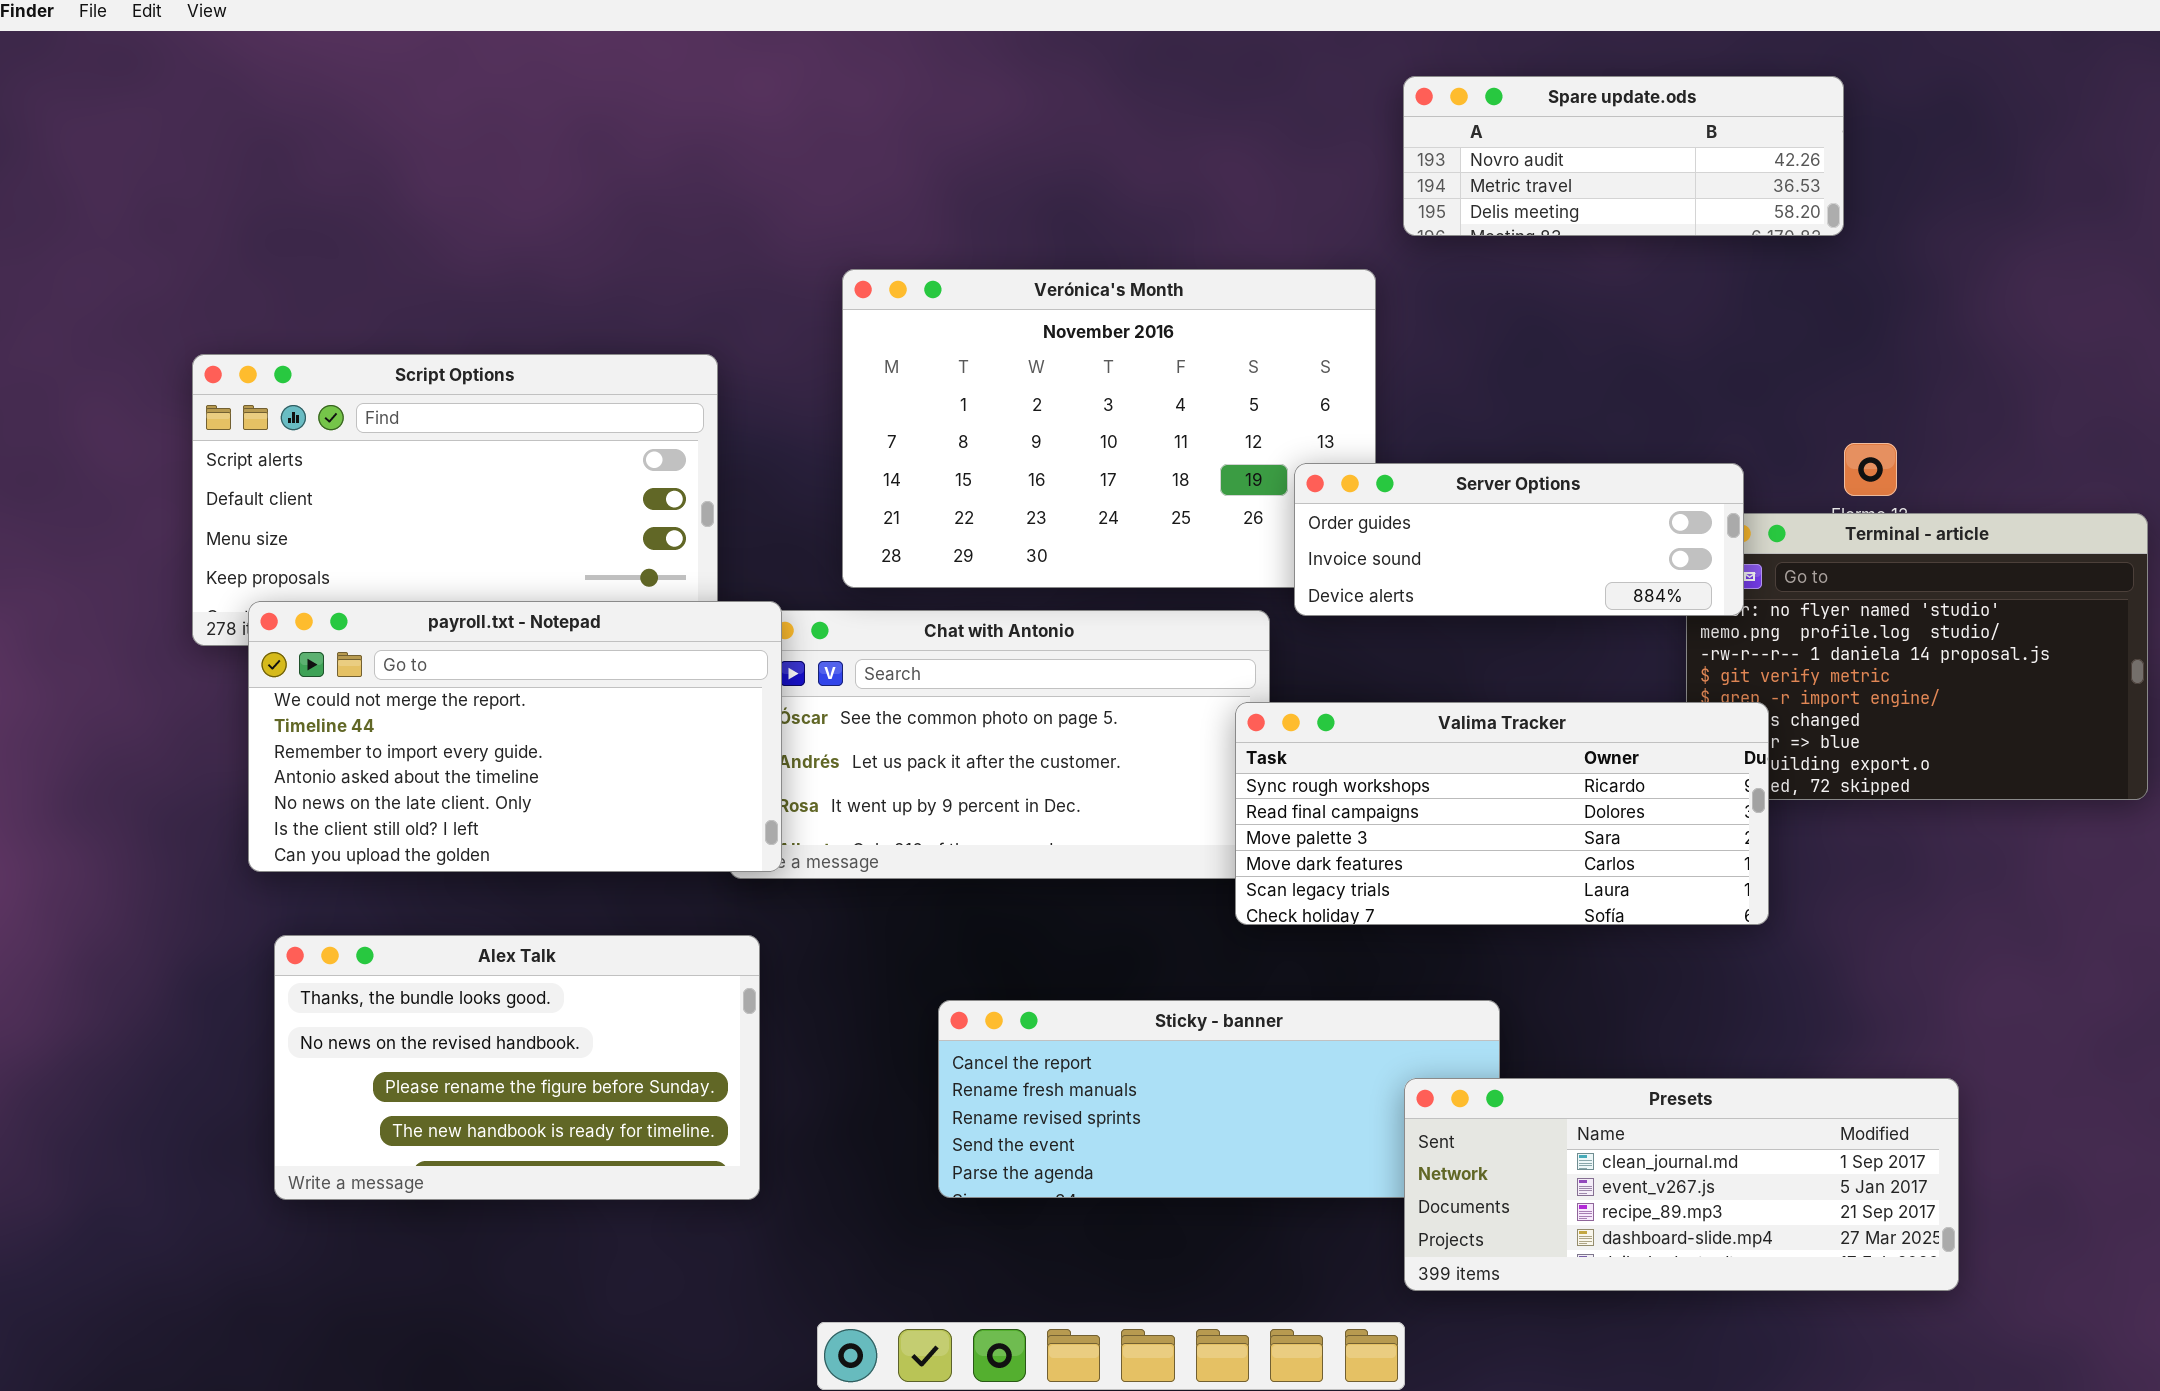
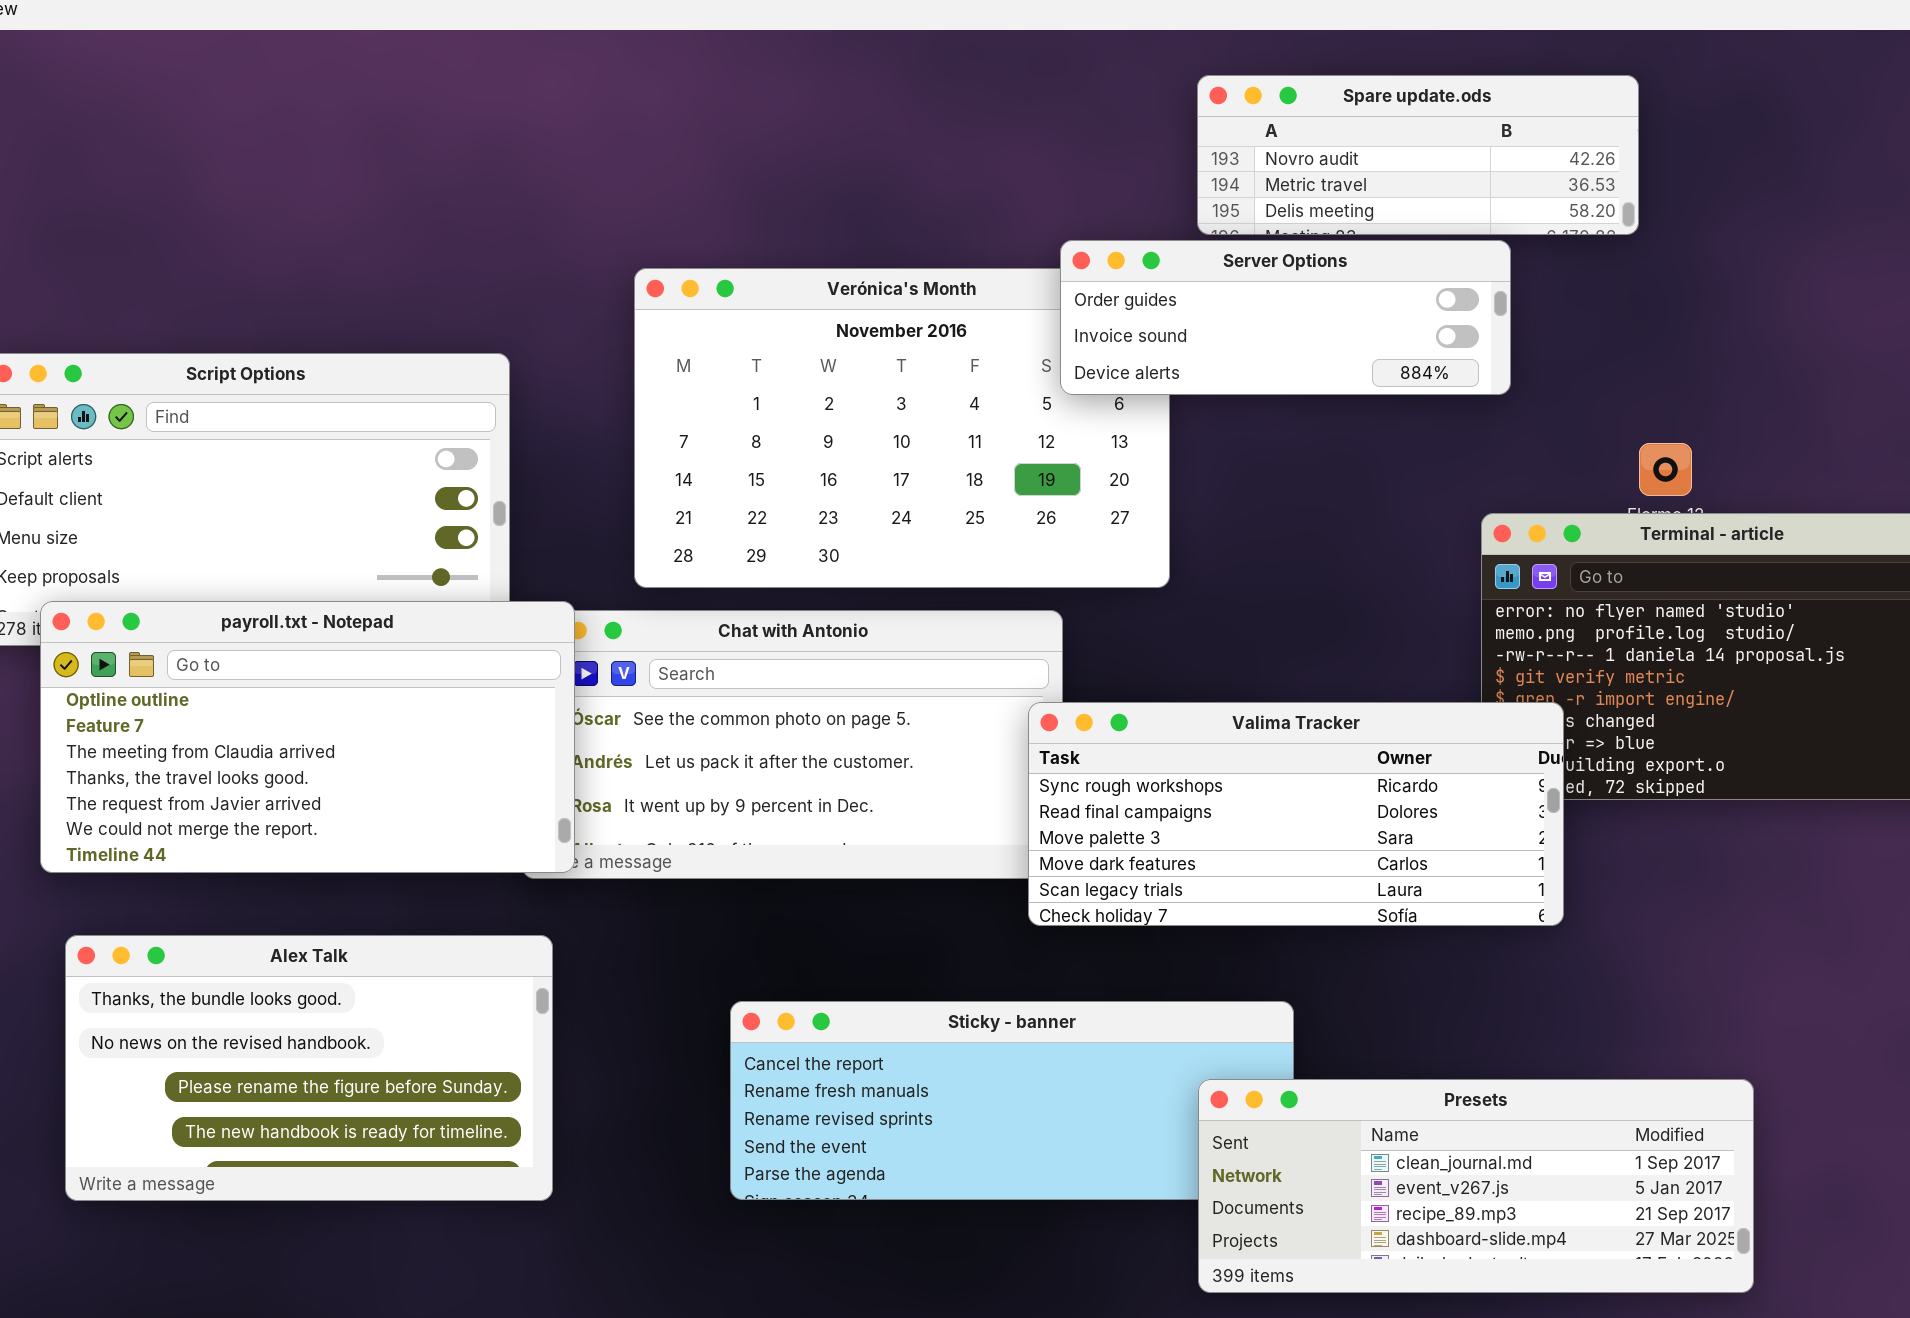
Server Options: [1294,463,1744,616] -> [1060,240,1511,395], moved
payroll.txt - Notepad: [248,601,782,872] -> [40,601,575,873], scrolled up 5 rows

